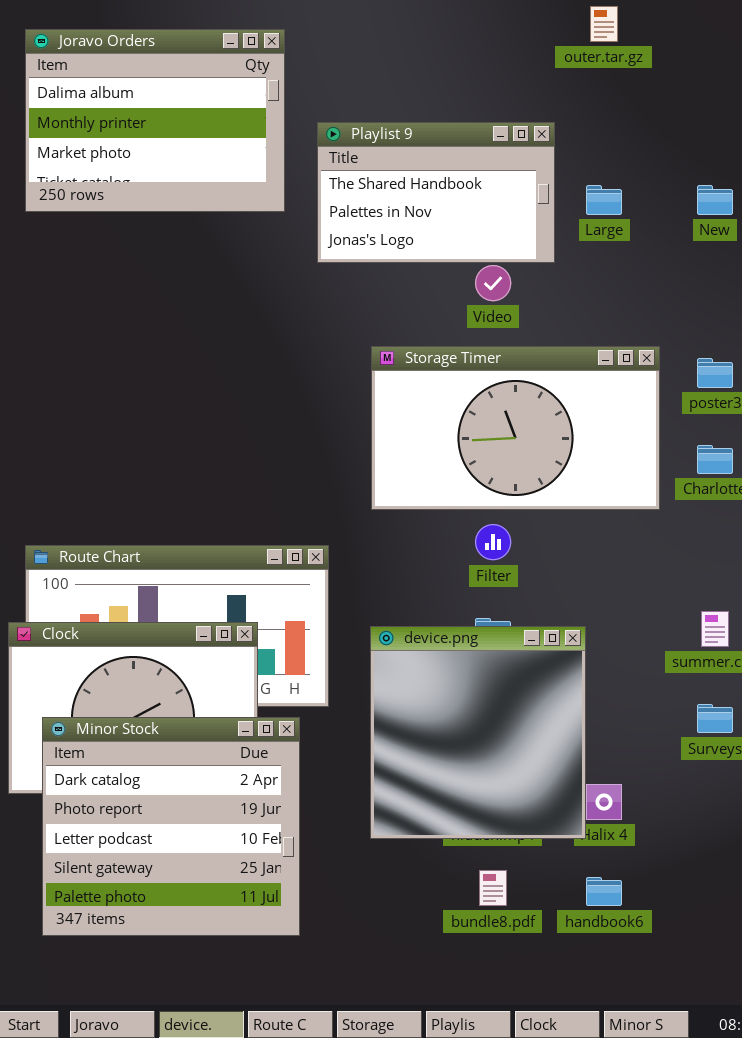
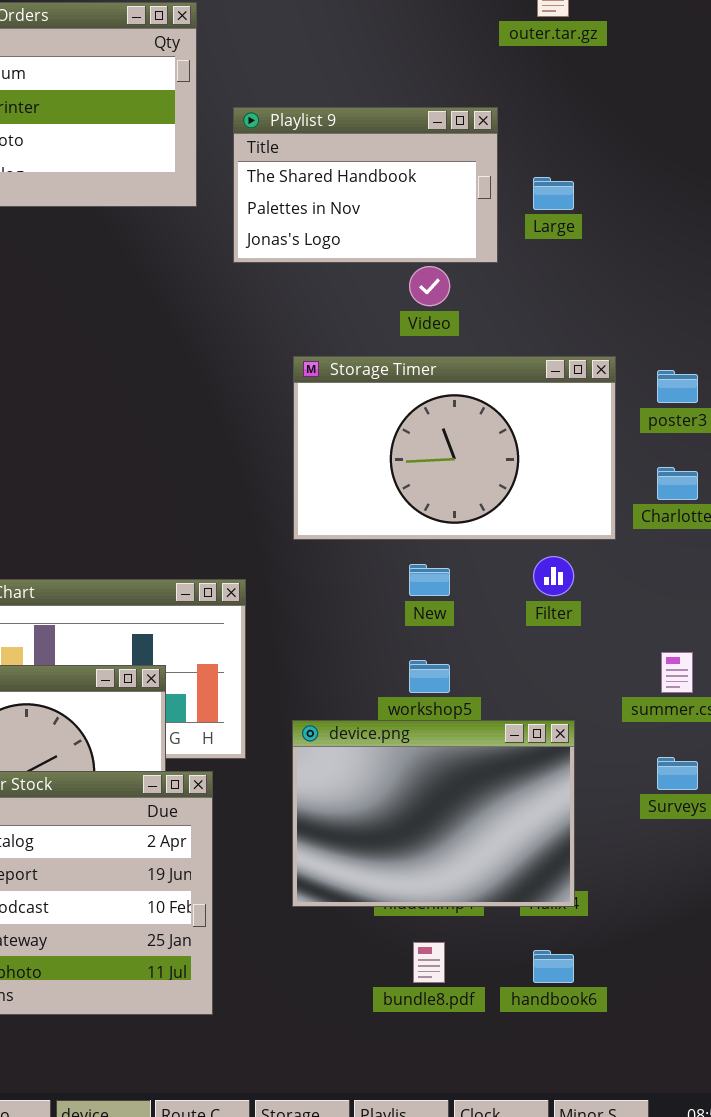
New: [697,185,733,215] -> [409,564,450,596], moved
Filter: [475,524,511,560] -> [533,556,574,596], moved
device.png: [370,626,586,839] -> [292,720,575,907], resized

